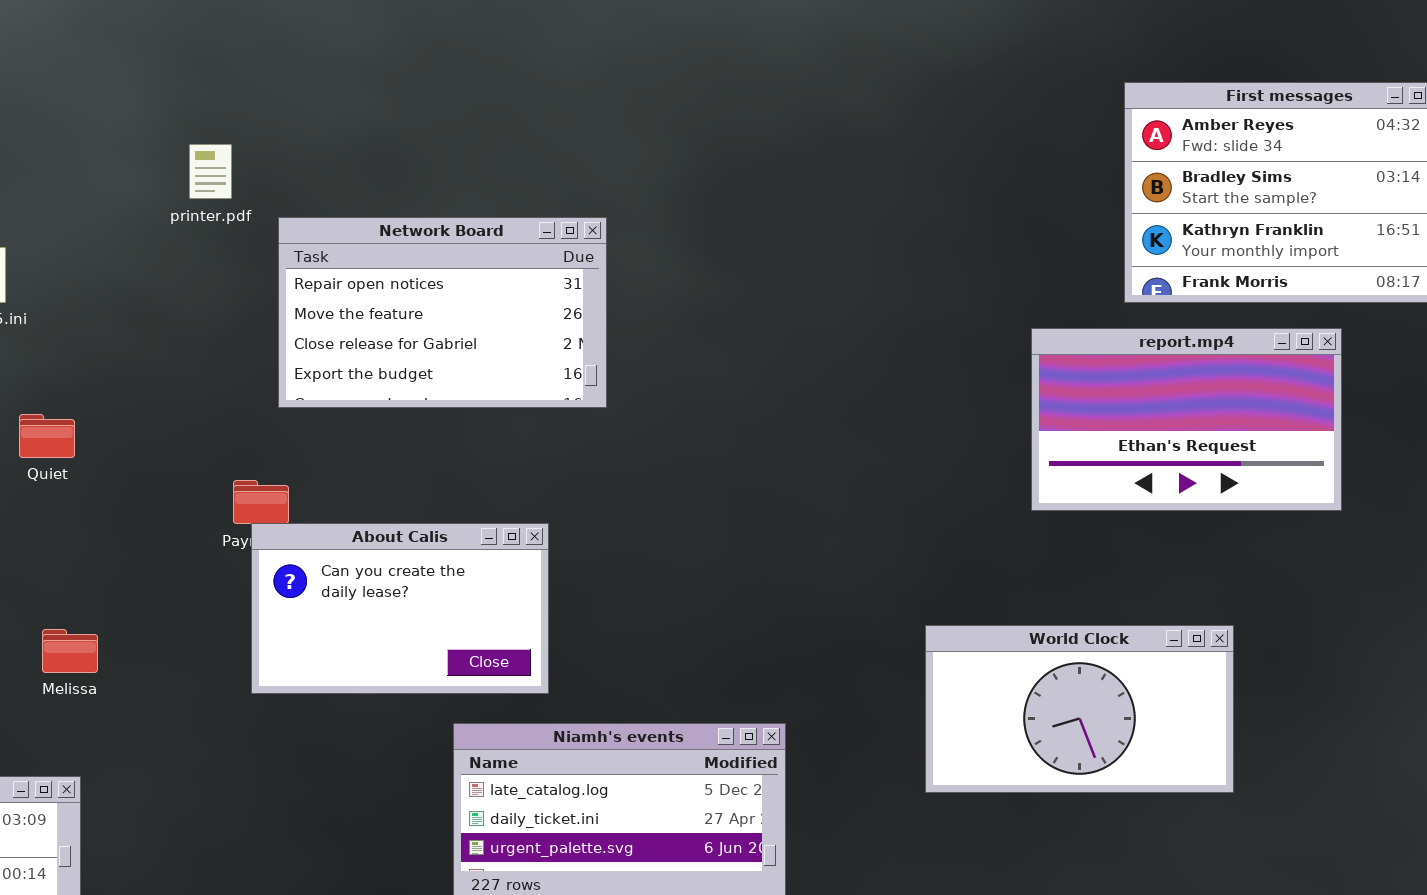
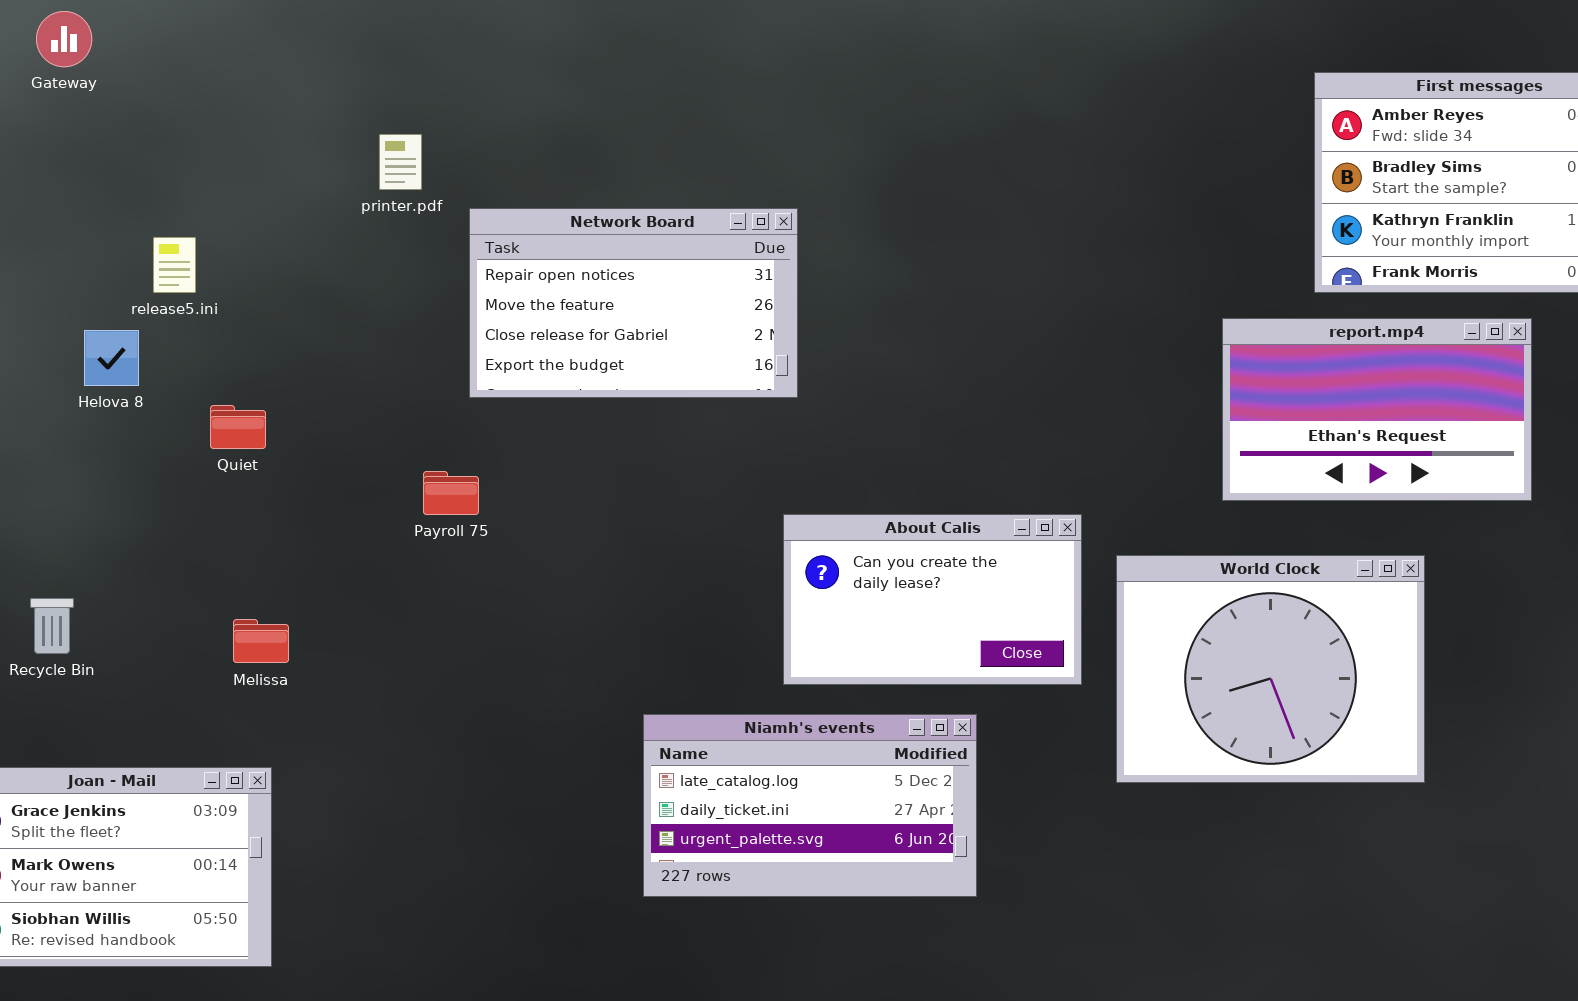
About Calis: [251,523,549,694] -> [783,514,1082,685], moved
World Clock: [925,625,1234,793] -> [1116,555,1425,783], resized

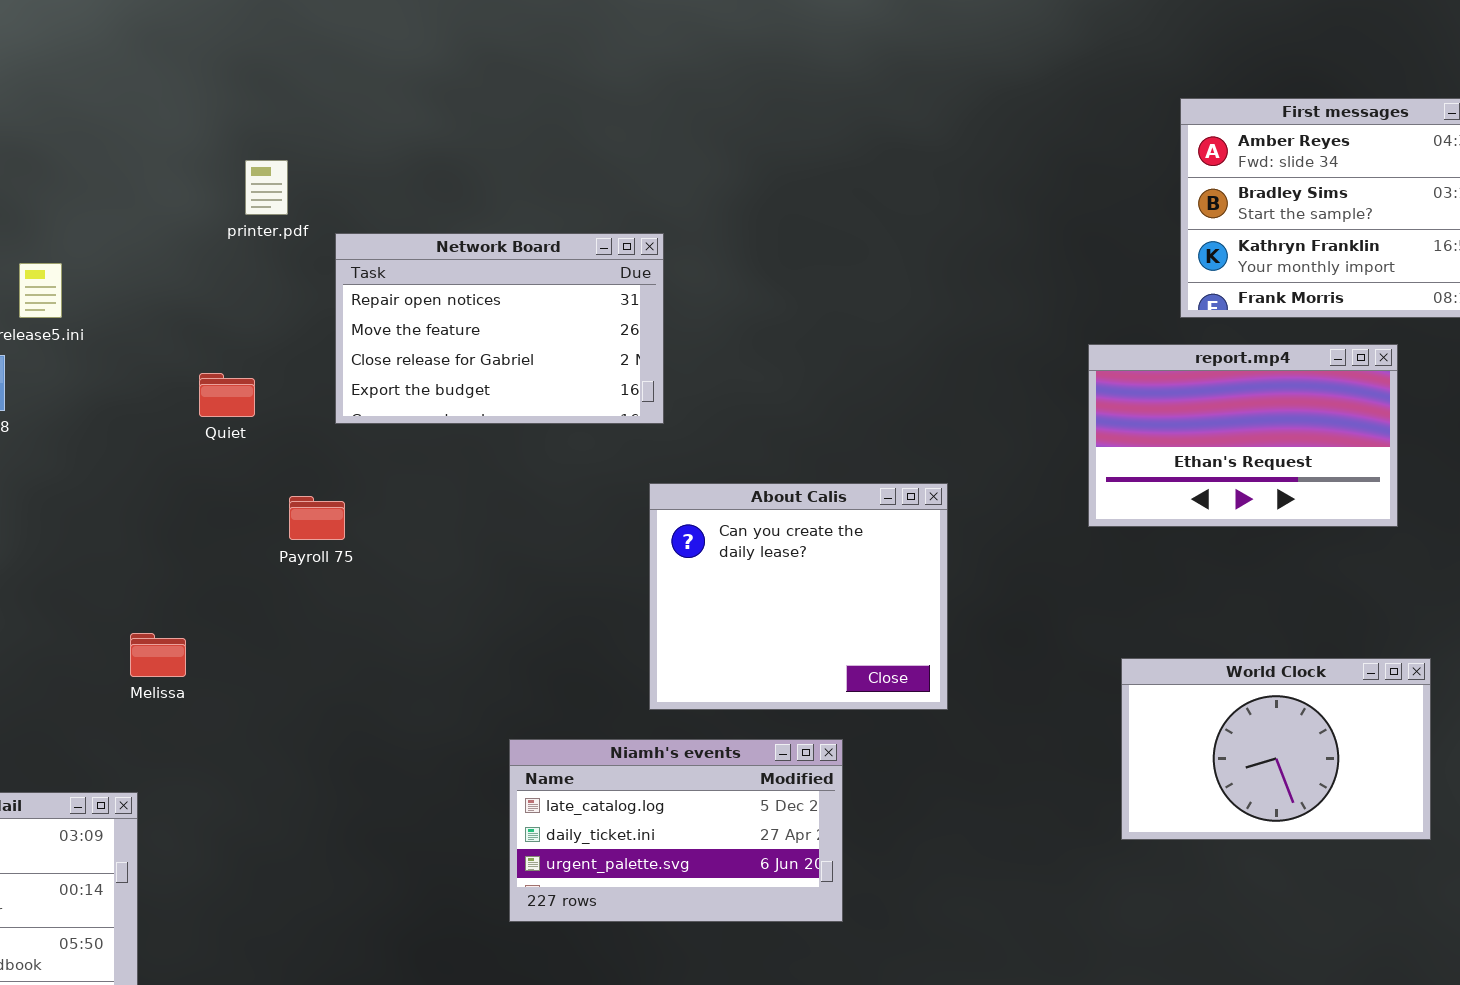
Quiet: [210,405,266,449] -> [199,373,255,417], moved
About Calis: [783,514,1082,685] -> [649,483,948,710], resized
World Clock: [1116,555,1425,783] -> [1121,658,1431,840], moved, resized
Melissa: [233,619,289,663] -> [130,633,186,677], moved

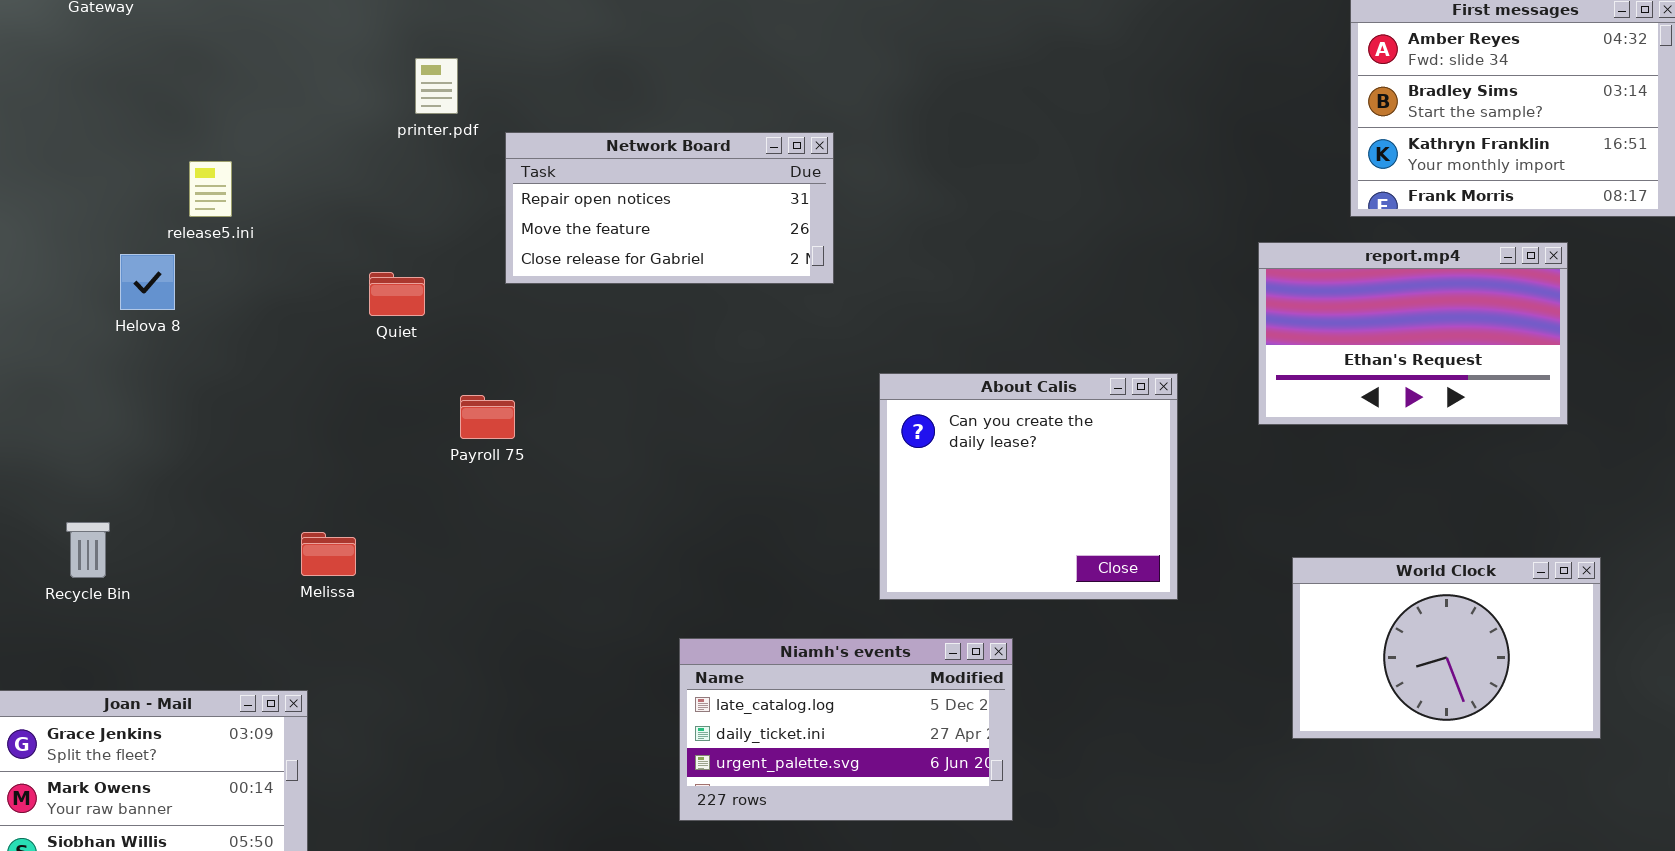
Network Board: [335,233,664,424] -> [505,132,834,284], resized
About Calis: [649,483,948,710] -> [879,373,1178,600], moved

